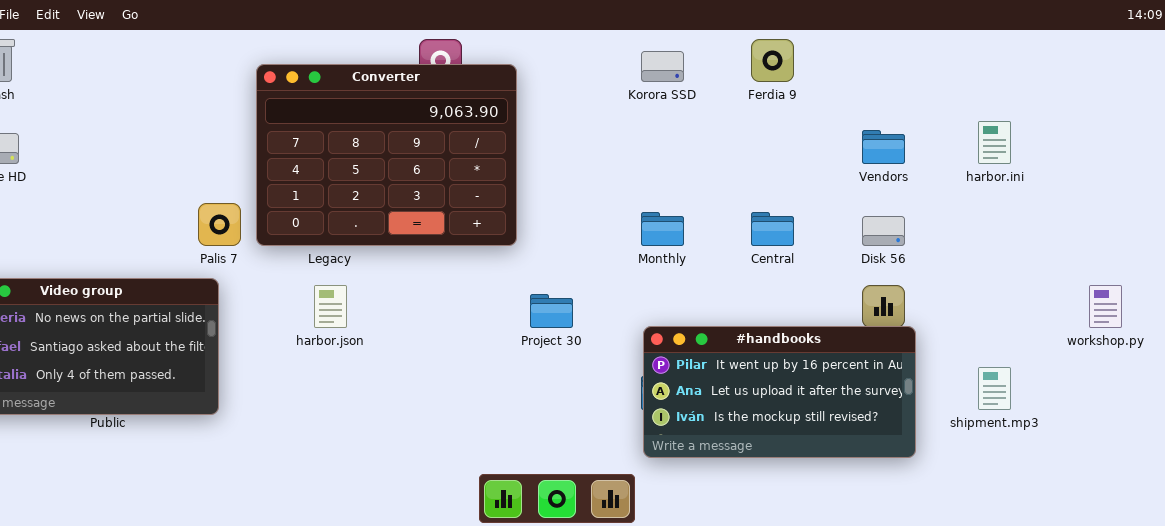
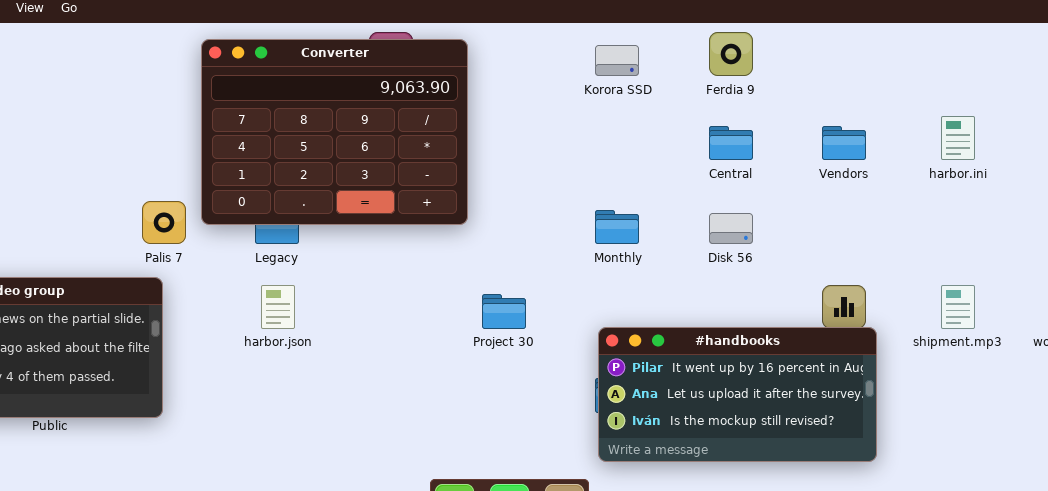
Converter: [256,64,517,246] -> [201,39,468,225], moved
Central: [751,212,794,246] -> [709,126,753,160], moved
Disk 56: [862,216,905,246] -> [709,213,753,244], moved
shipment.mp3: [978,367,1011,410] -> [941,285,975,329], moved

